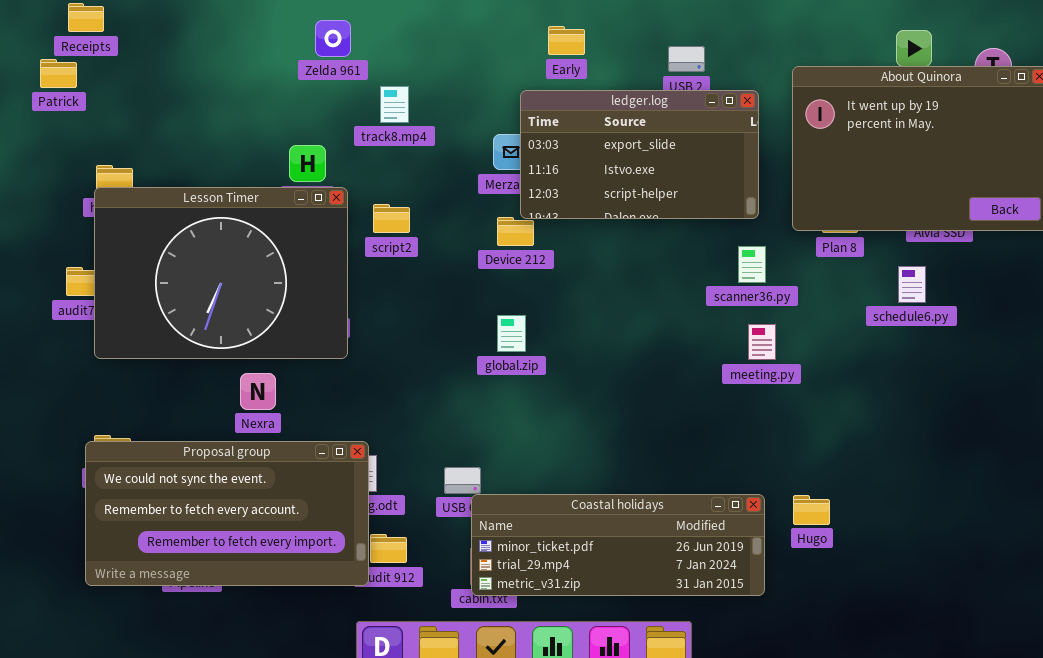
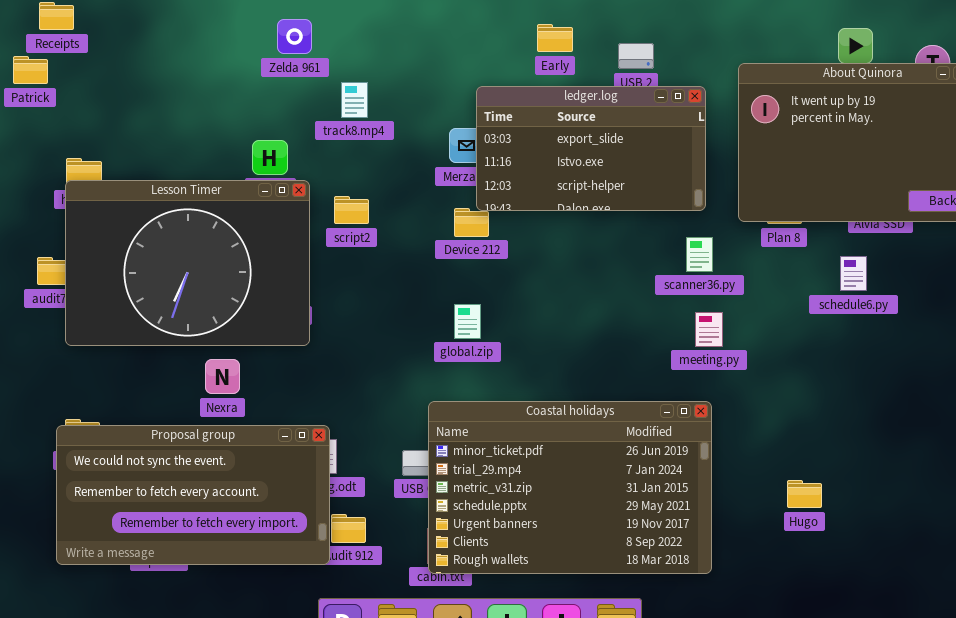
Early: [548,26,585,55] -> [537,24,573,52], moved
Coastal holidays: [471,494,765,596] -> [428,401,712,574], resized
Hugo: [793,495,830,525] -> [787,480,822,508], moved

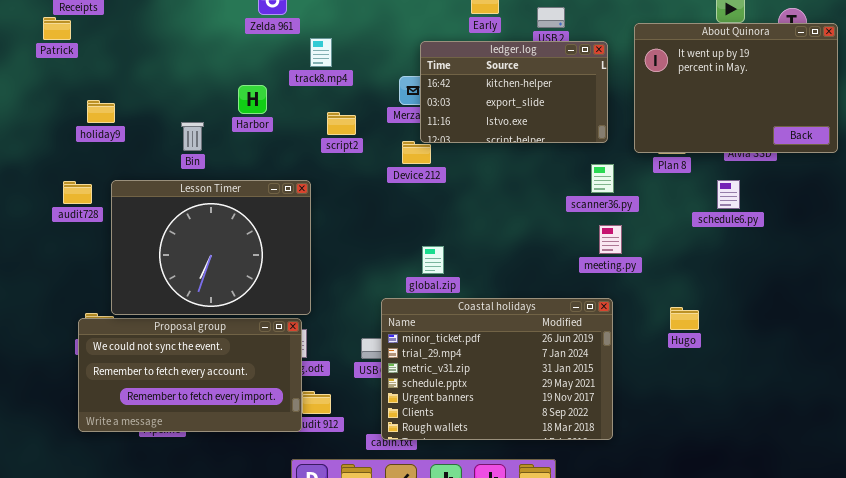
ledger.log: [476,86,706,211] -> [420,41,608,143], scrolled up 1 row
Lesson Timer: [65,180,310,346] -> [111,180,311,315], moved
script2: [334,196,369,224] -> [327,112,356,135], moved
global.zip: [454,304,481,339] -> [422,246,444,274], moved
Hugo: [787,480,822,508] -> [670,307,699,330], moved

